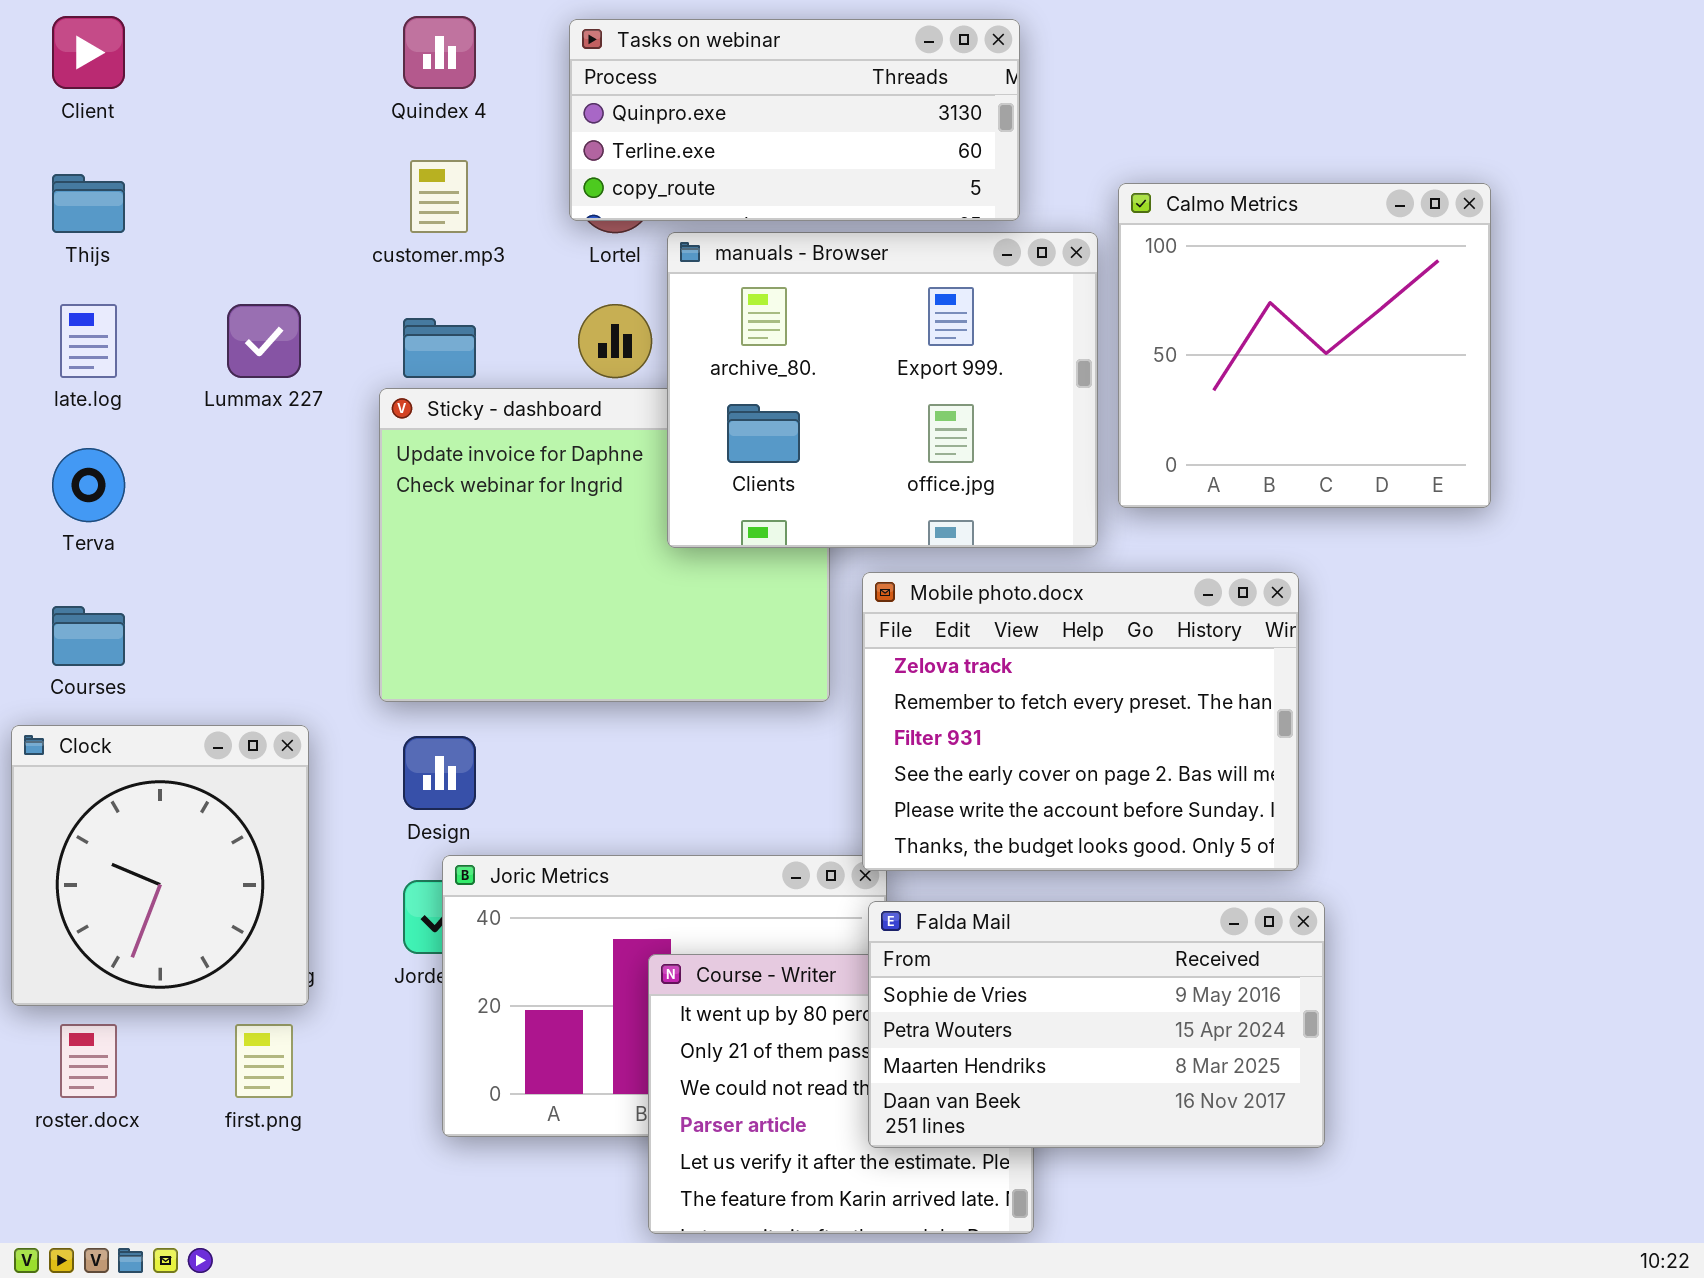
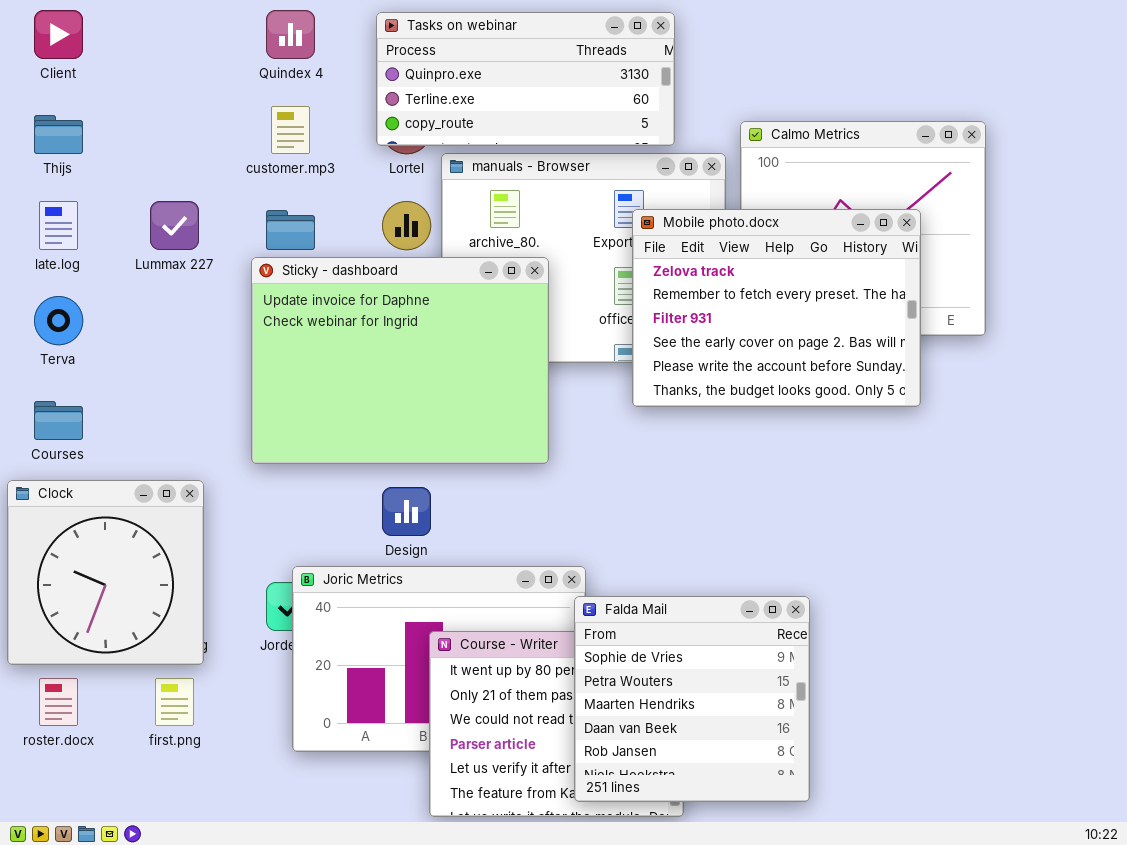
Sticky - dashboard: [379,388,830,702] -> [251,257,549,464], raised
Mobile photo.docx: [862,572,1299,871] -> [632,209,921,407], moved
Design: [403,736,476,810] -> [382,487,431,536], moved
Falda Mail: [868,901,1325,1148] -> [574,596,810,802], resized

